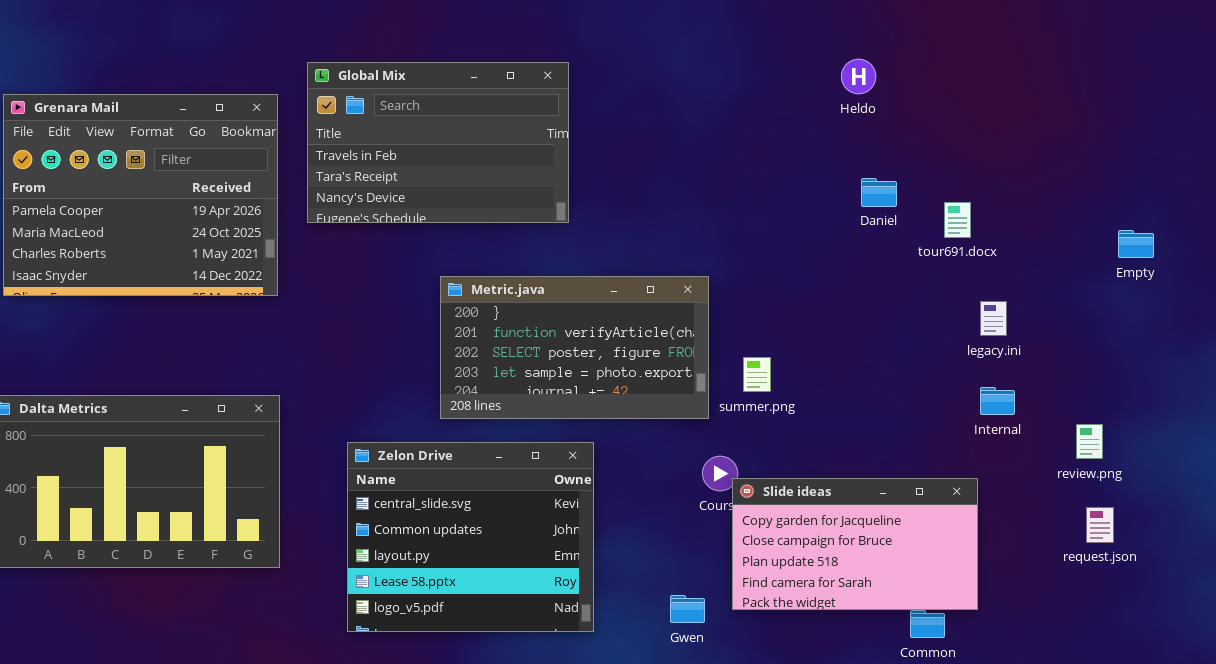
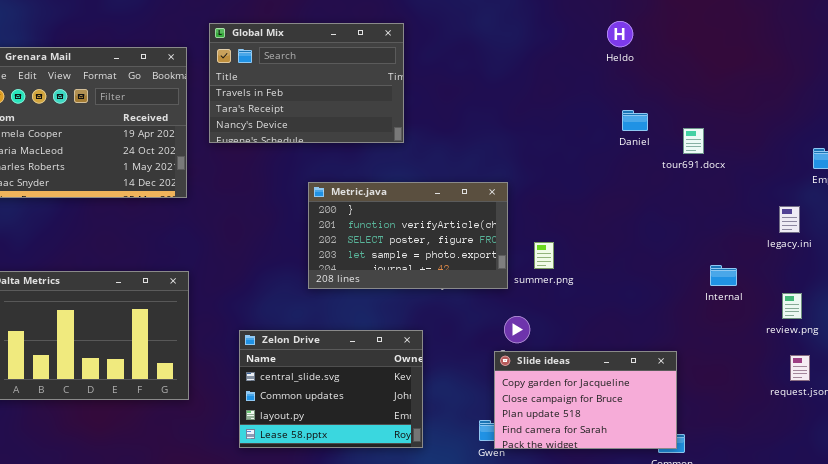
legacy.ini: [980,301,1007,336] -> [779,206,800,233], moved
Zelon Drive: [347,442,594,632] -> [239,330,423,448], resized
Slide ideas: [732,478,978,610] -> [494,351,677,449], moved

